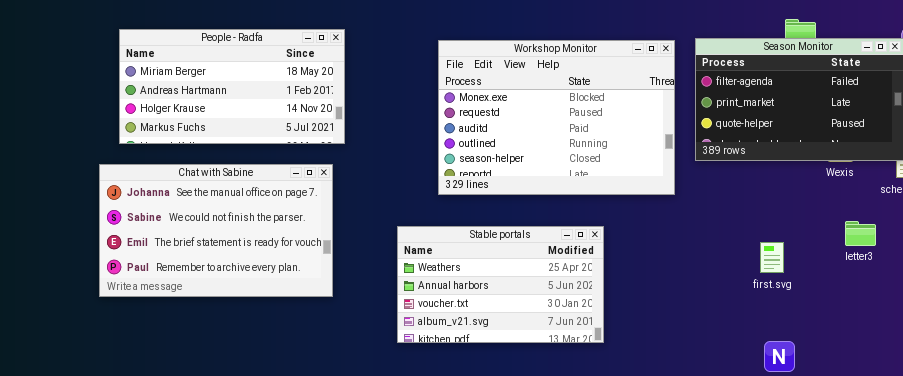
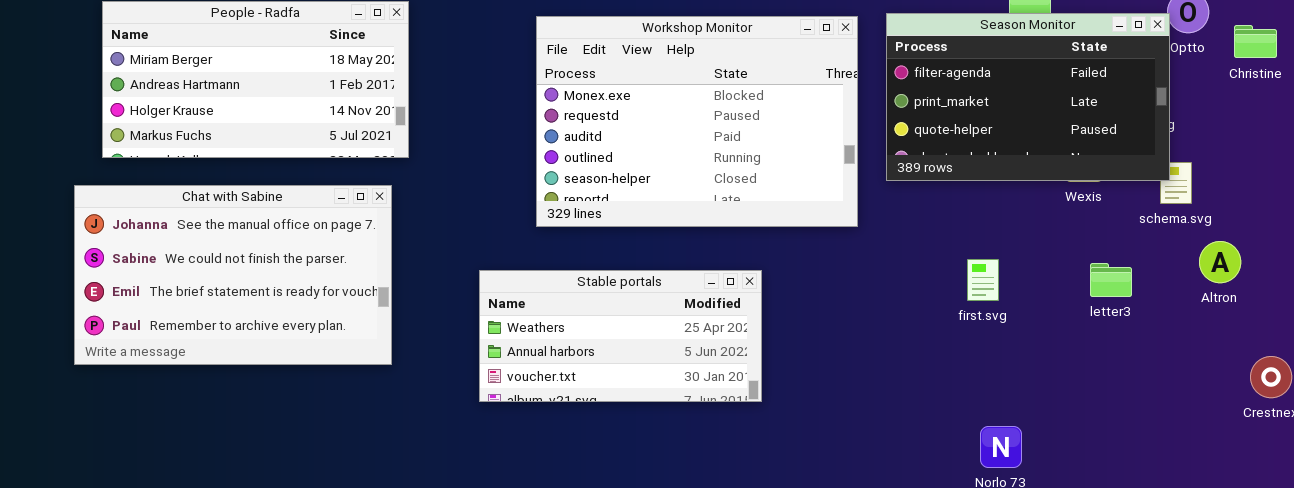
Stable portals: [397,226,604,343] -> [479,270,762,402], resized
first.svg: [760,242,784,273] -> [967,259,999,301], moved

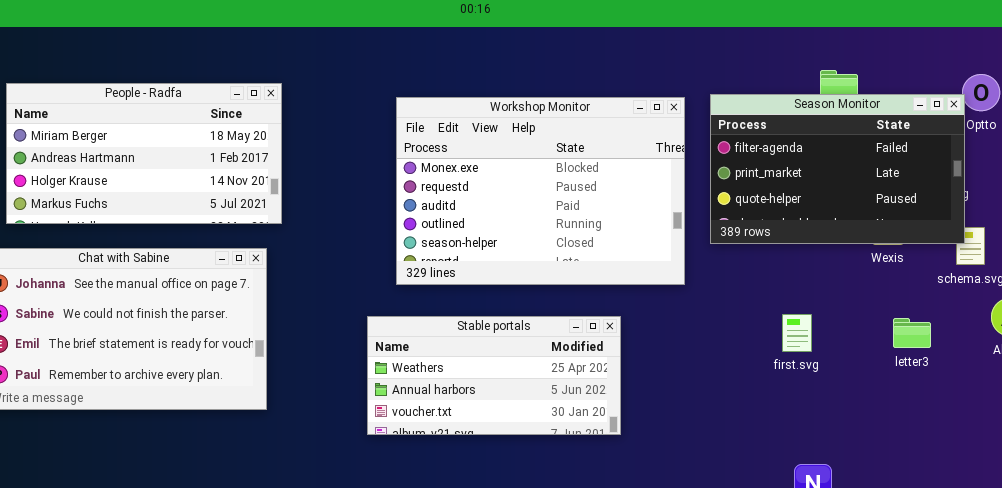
Stable portals: [479,270,762,402] -> [367,316,621,435], moved

